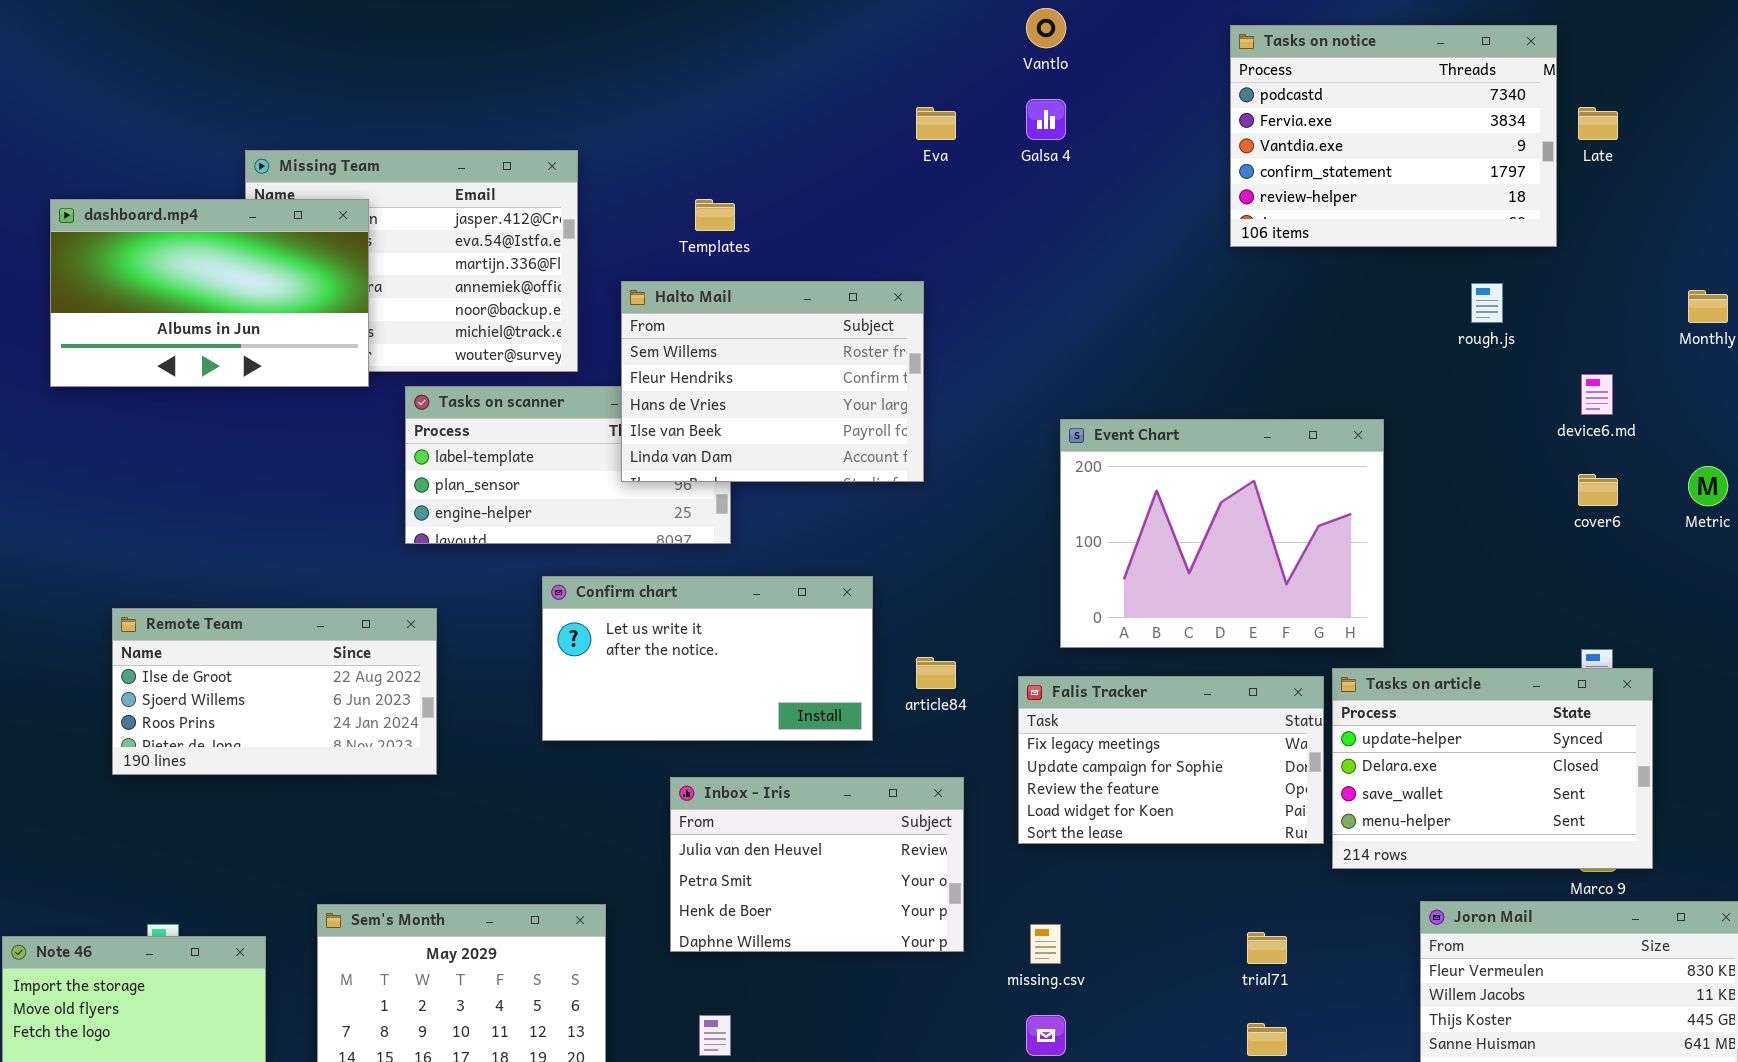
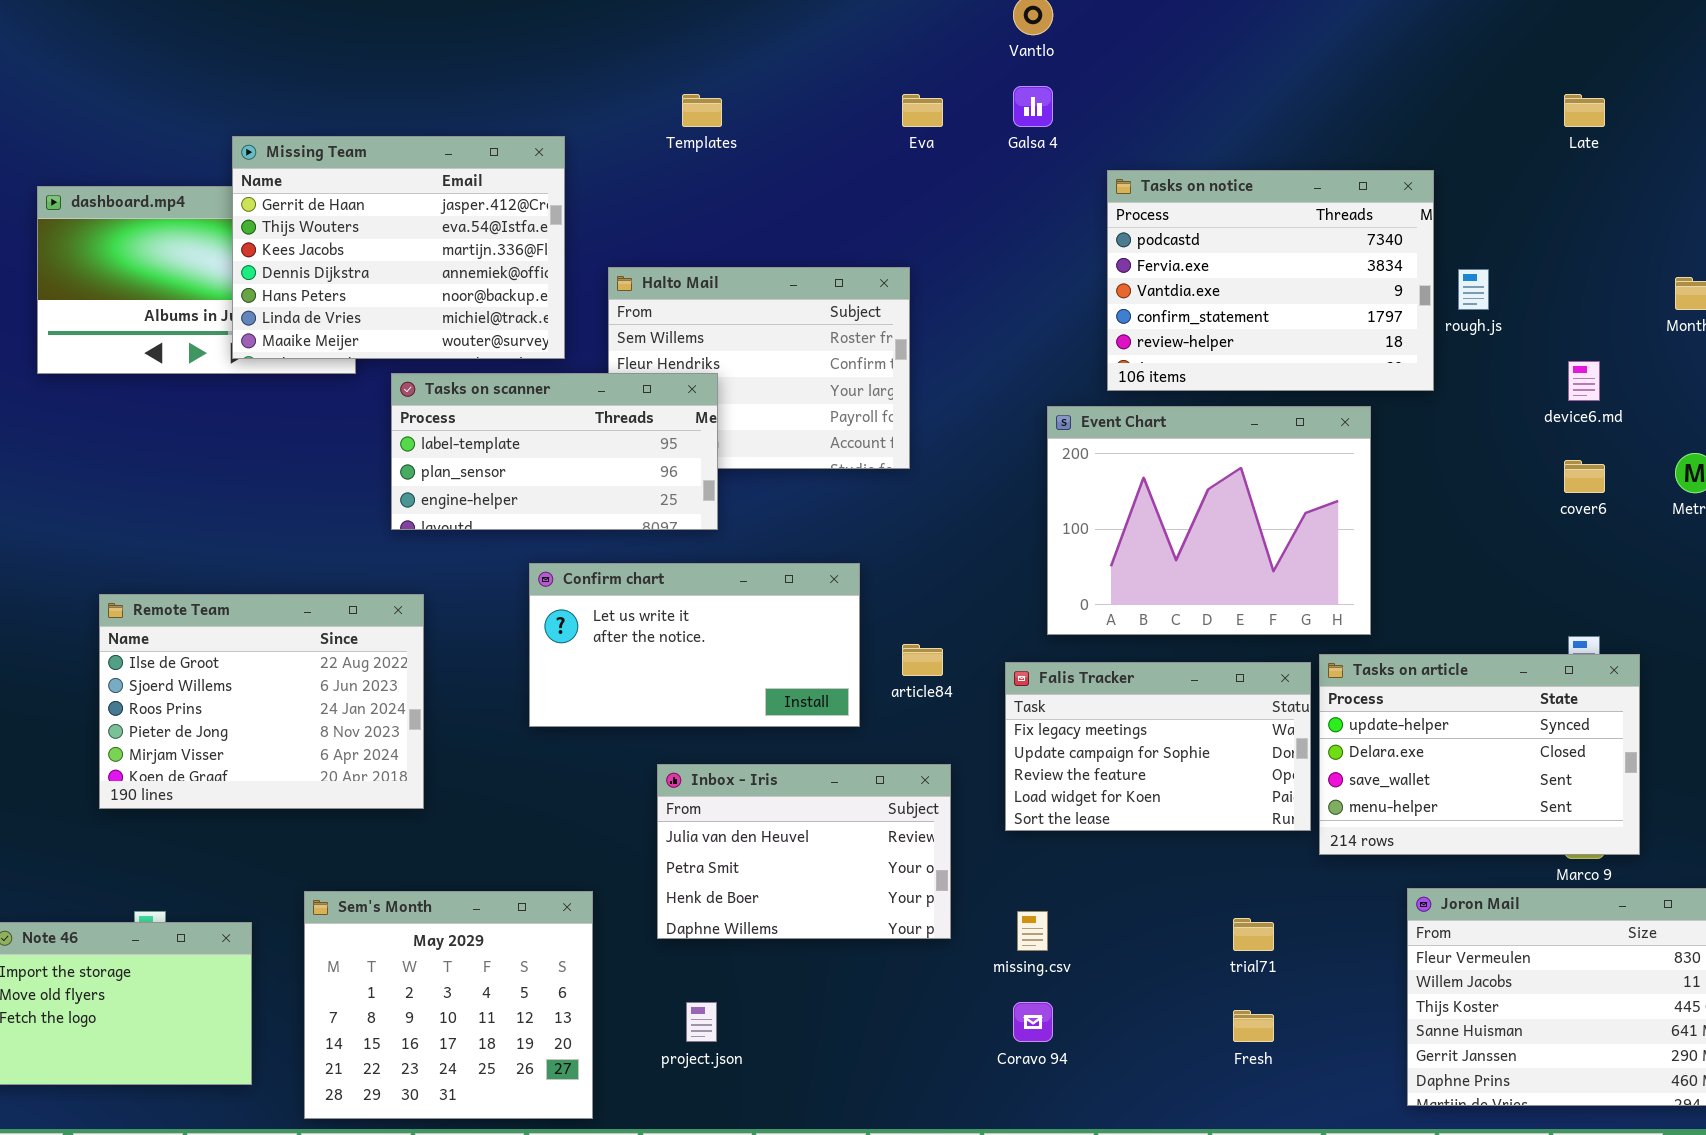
Tasks on notice: [1230,25,1557,247] -> [1107,170,1434,391], moved
Missing Team: [245,150,578,372] -> [232,136,565,359], raised
Templates: [695,199,735,231] -> [682,94,722,127], moved
Tasks on scanner: [405,386,731,544] -> [391,373,718,530], raised
Remote Team: [112,608,437,775] -> [99,594,424,809], resized

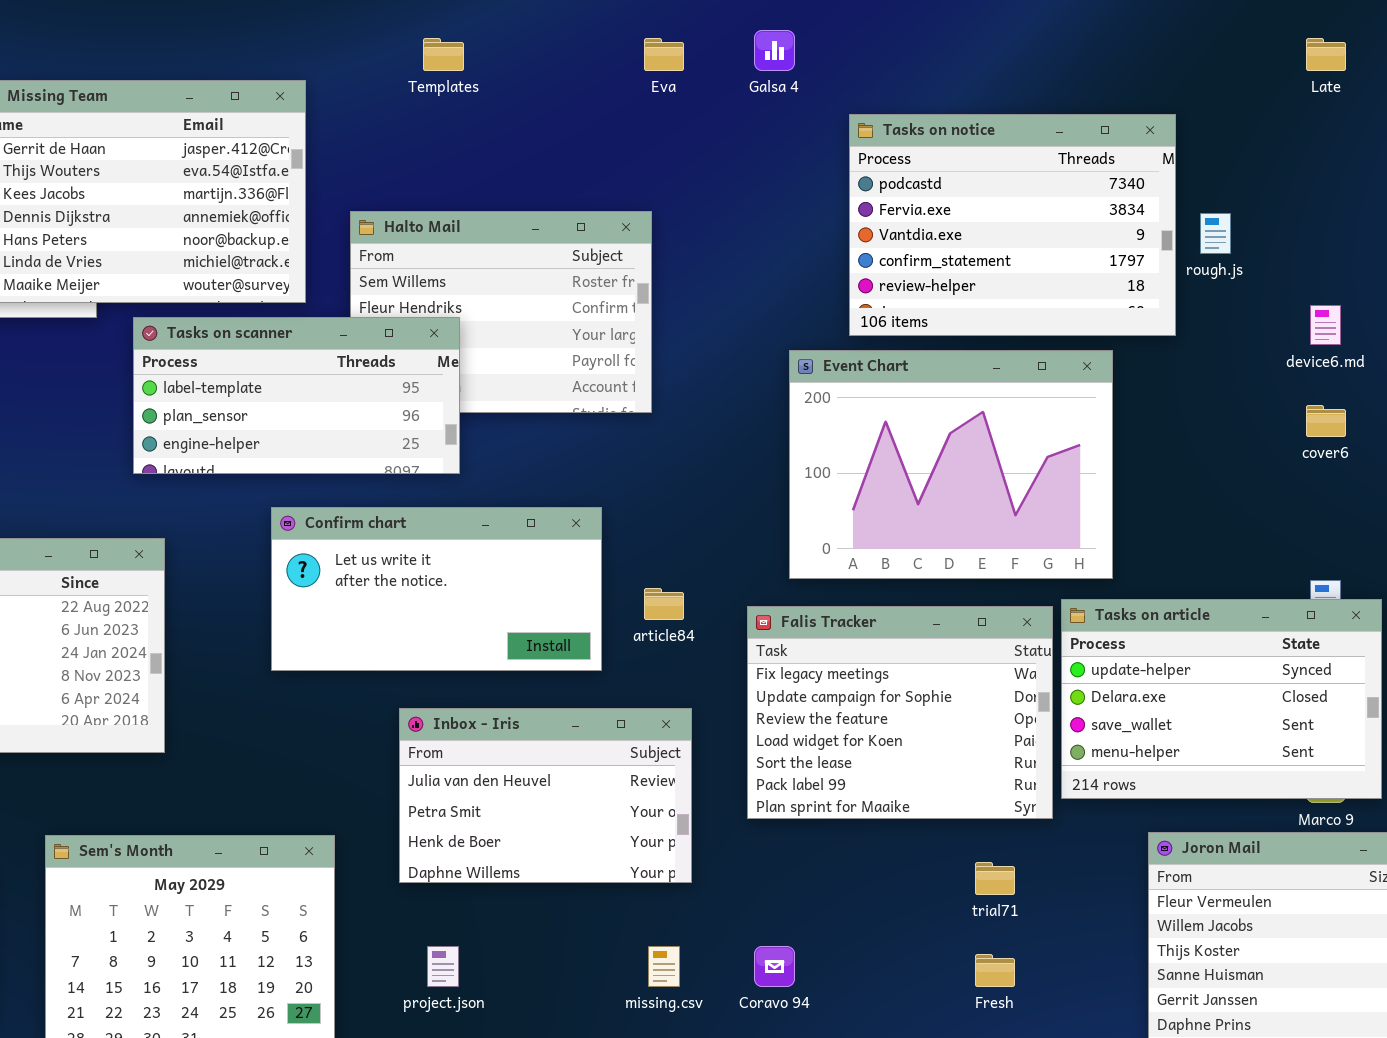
Falis Tracker: [1005,662,1311,831] -> [747,606,1053,819], resized
missing.csv: [1017,911,1048,951] -> [648,946,680,987], moved

